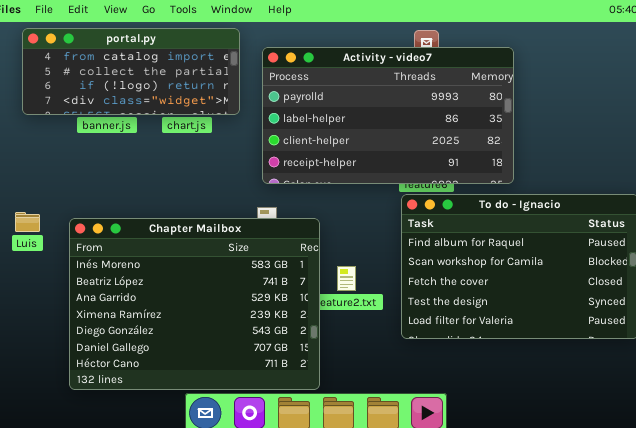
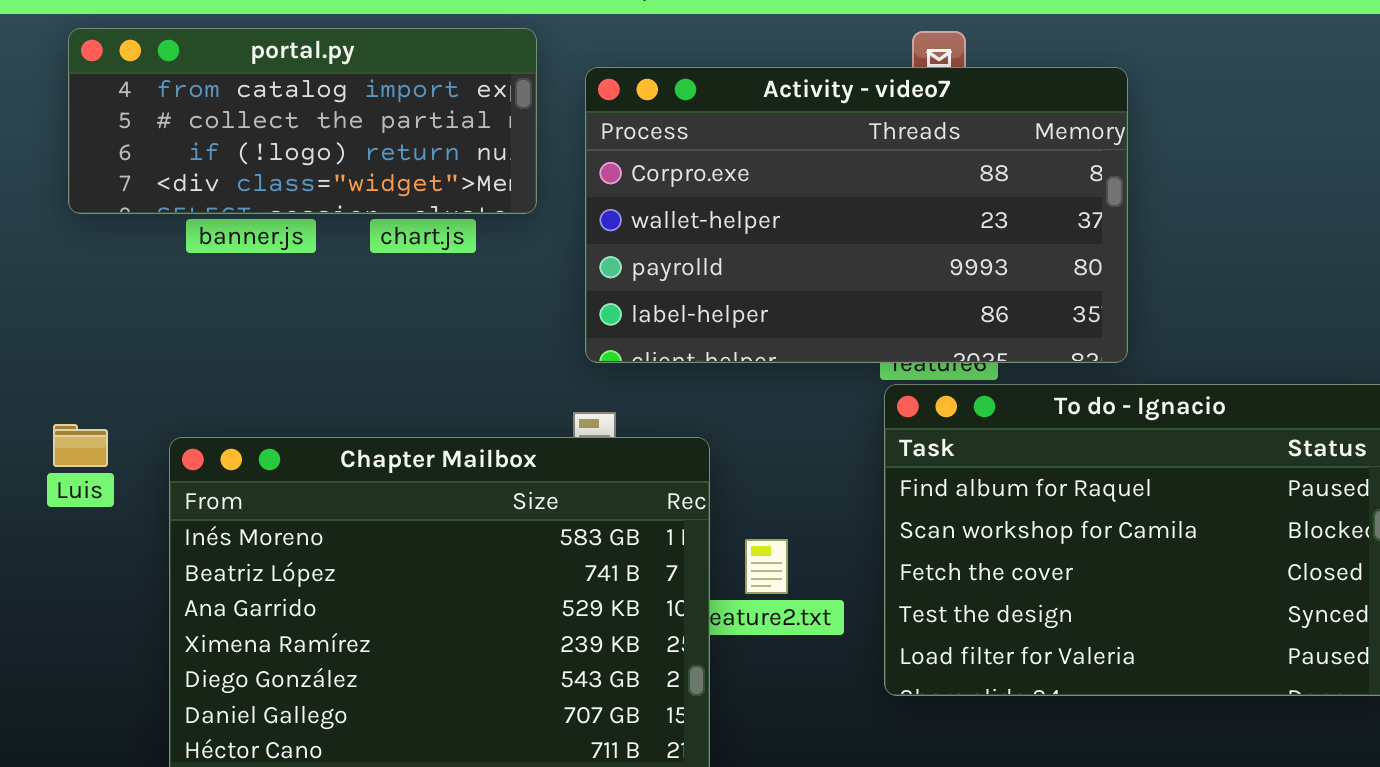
Activity - video7: [262,47,514,184] -> [585,67,1128,363], scrolled up 2 rows

